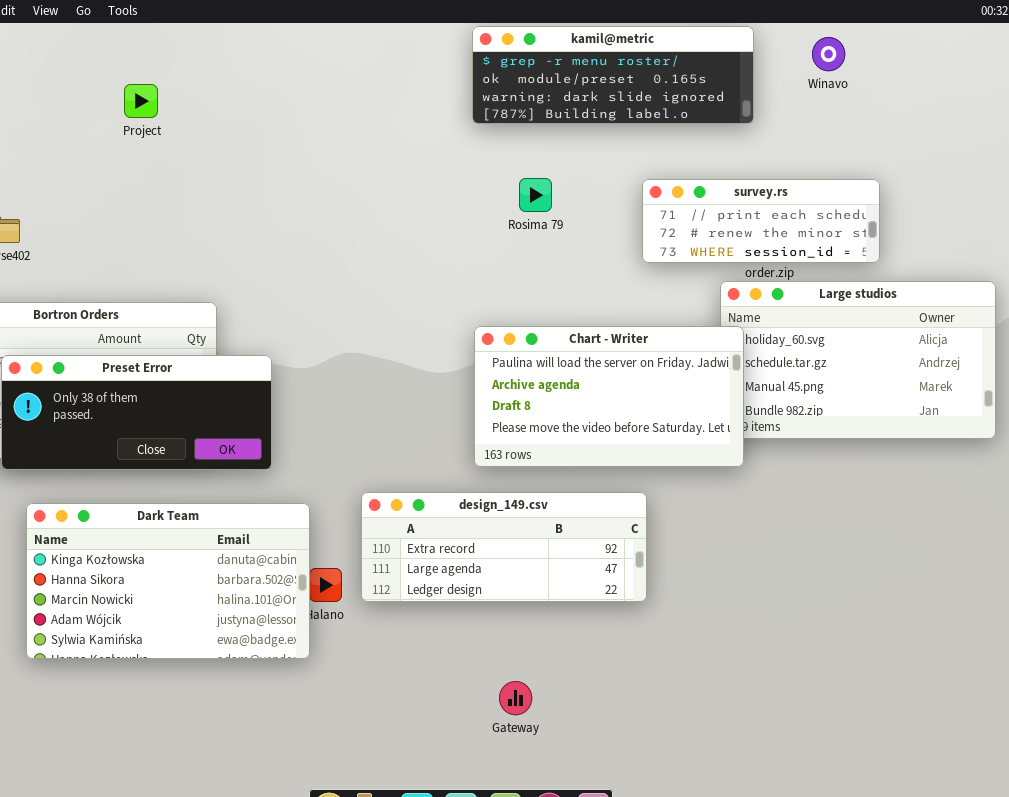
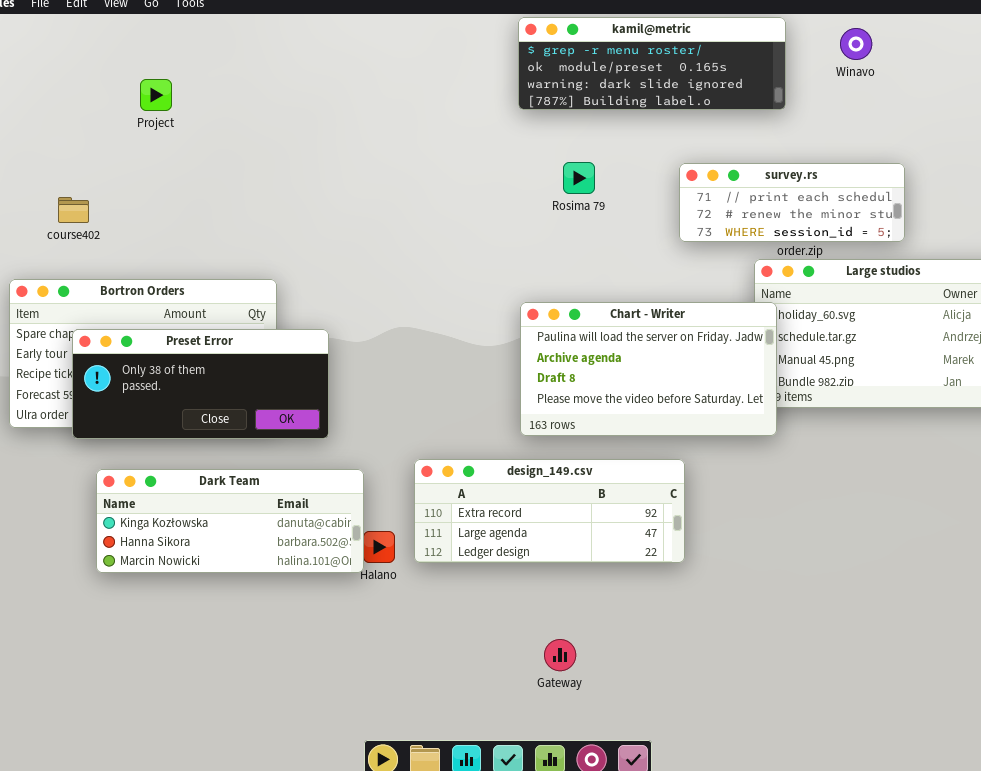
Project: [124,84,158,118] -> [140,79,172,111], moved
Dark Team: [26,503,310,659] -> [96,469,364,573], resized

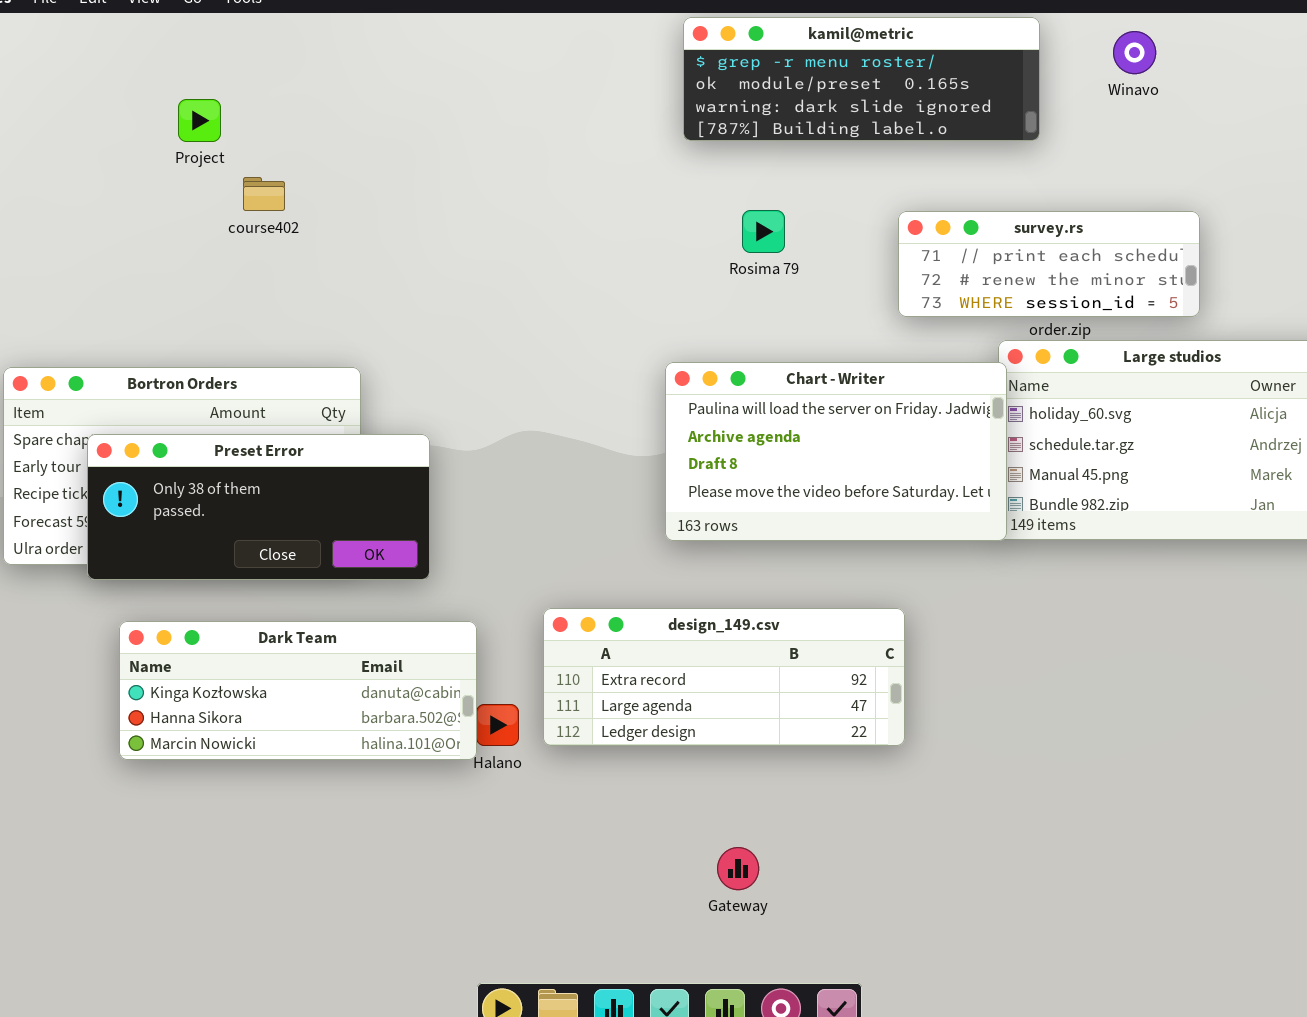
course402: [58,197,89,223] -> [243,177,285,211], moved
Chart - Writer: [520,302,777,436] -> [665,362,1007,541], moved

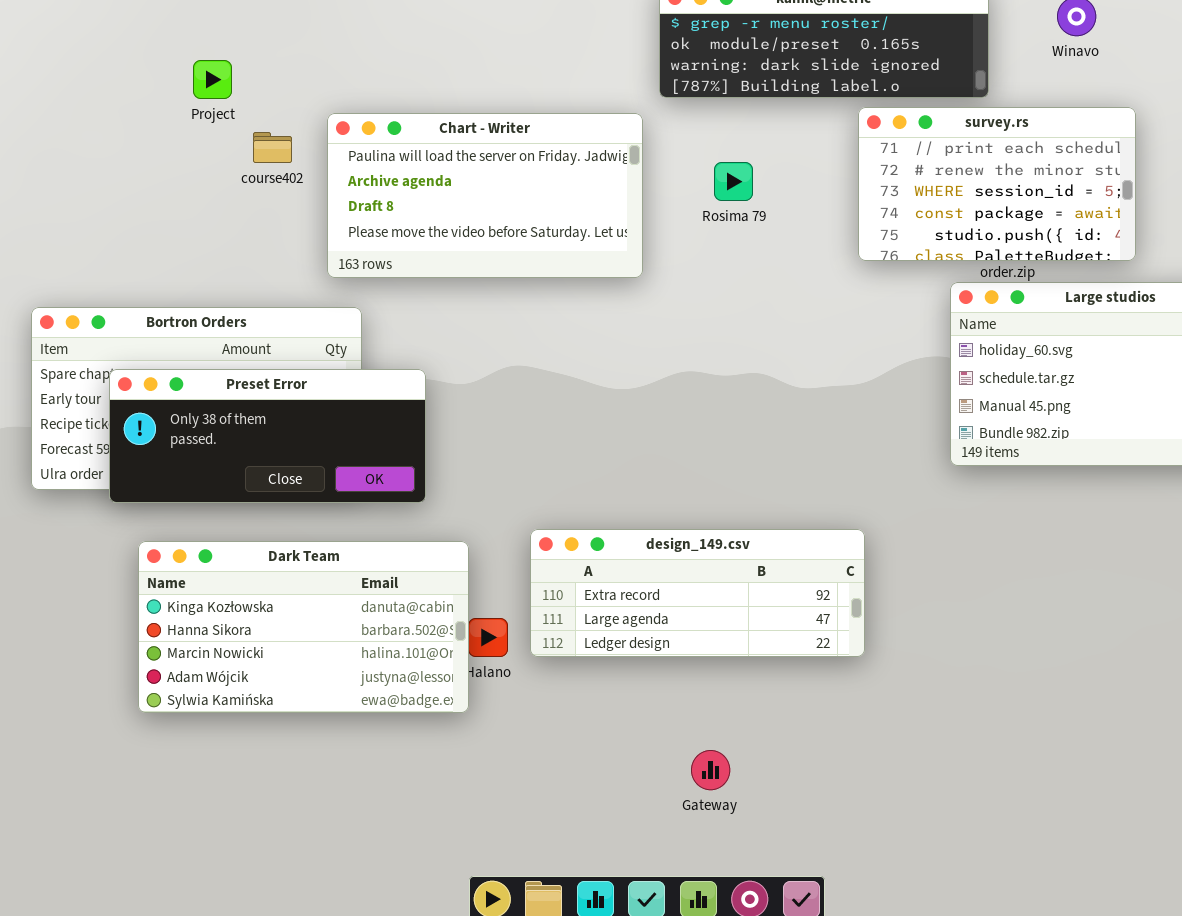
survey.rs: [898,211,1200,317] -> [858,107,1136,261], resized
Chart - Writer: [665,362,1007,541] -> [327,113,643,278], moved
Dark Team: [119,621,477,760] -> [138,541,469,713], resized

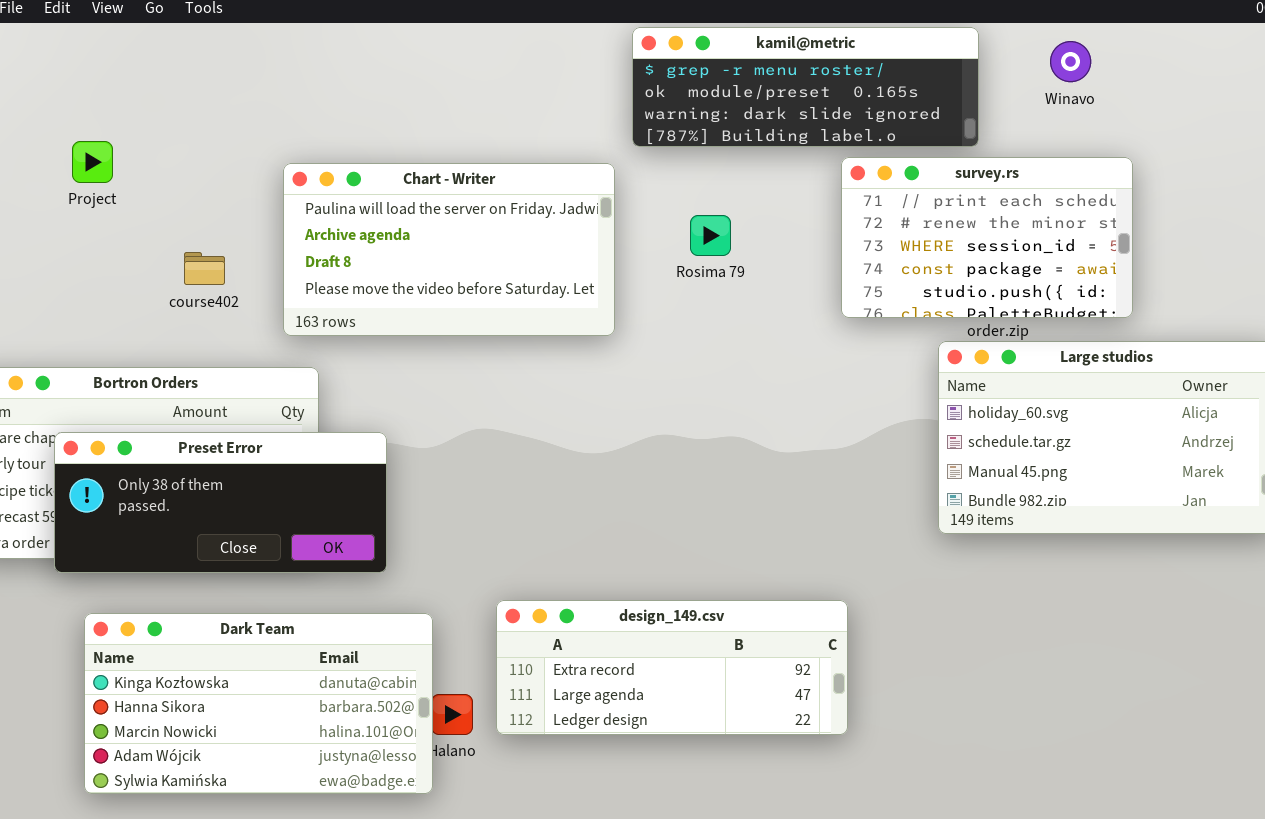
Project: [193,60,232,99] -> [72,141,113,183], moved
course402: [253,132,292,163] -> [184,252,225,285], moved

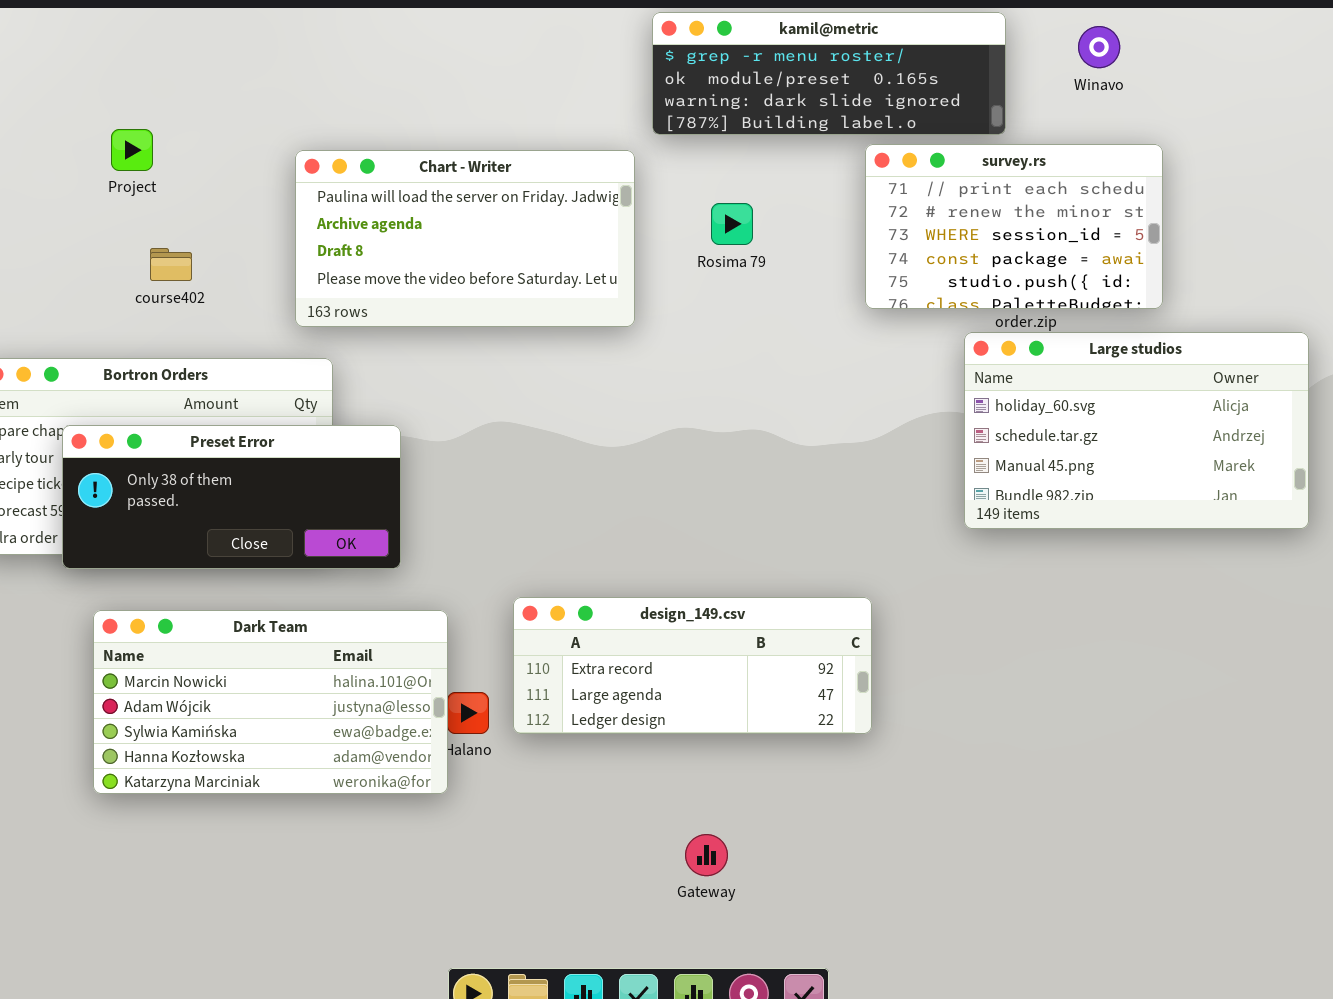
Project: [72,141,113,183] -> [111,129,153,171], moved
course402: [184,252,225,285] -> [150,248,192,281], moved
Dark Team: [84,613,433,794] -> [93,610,448,794], scrolled down 2 rows

